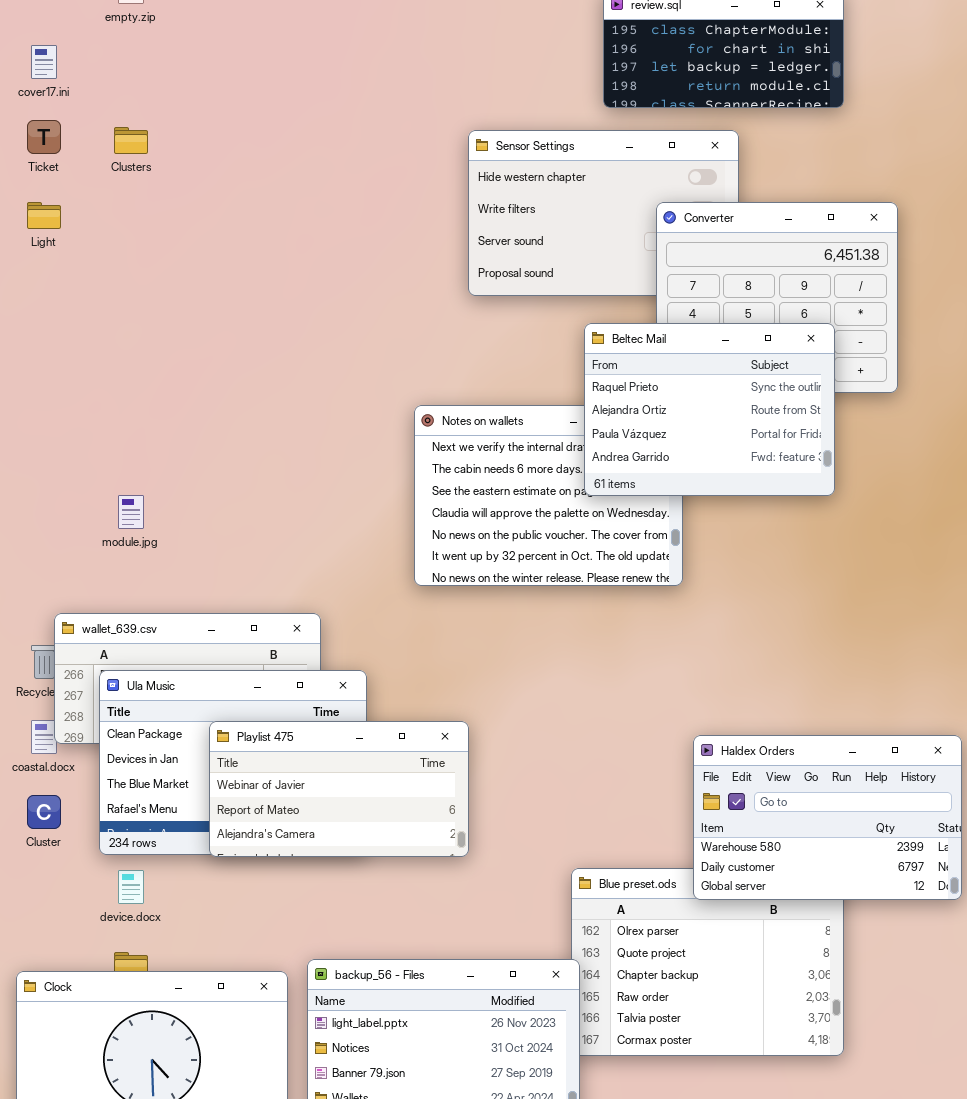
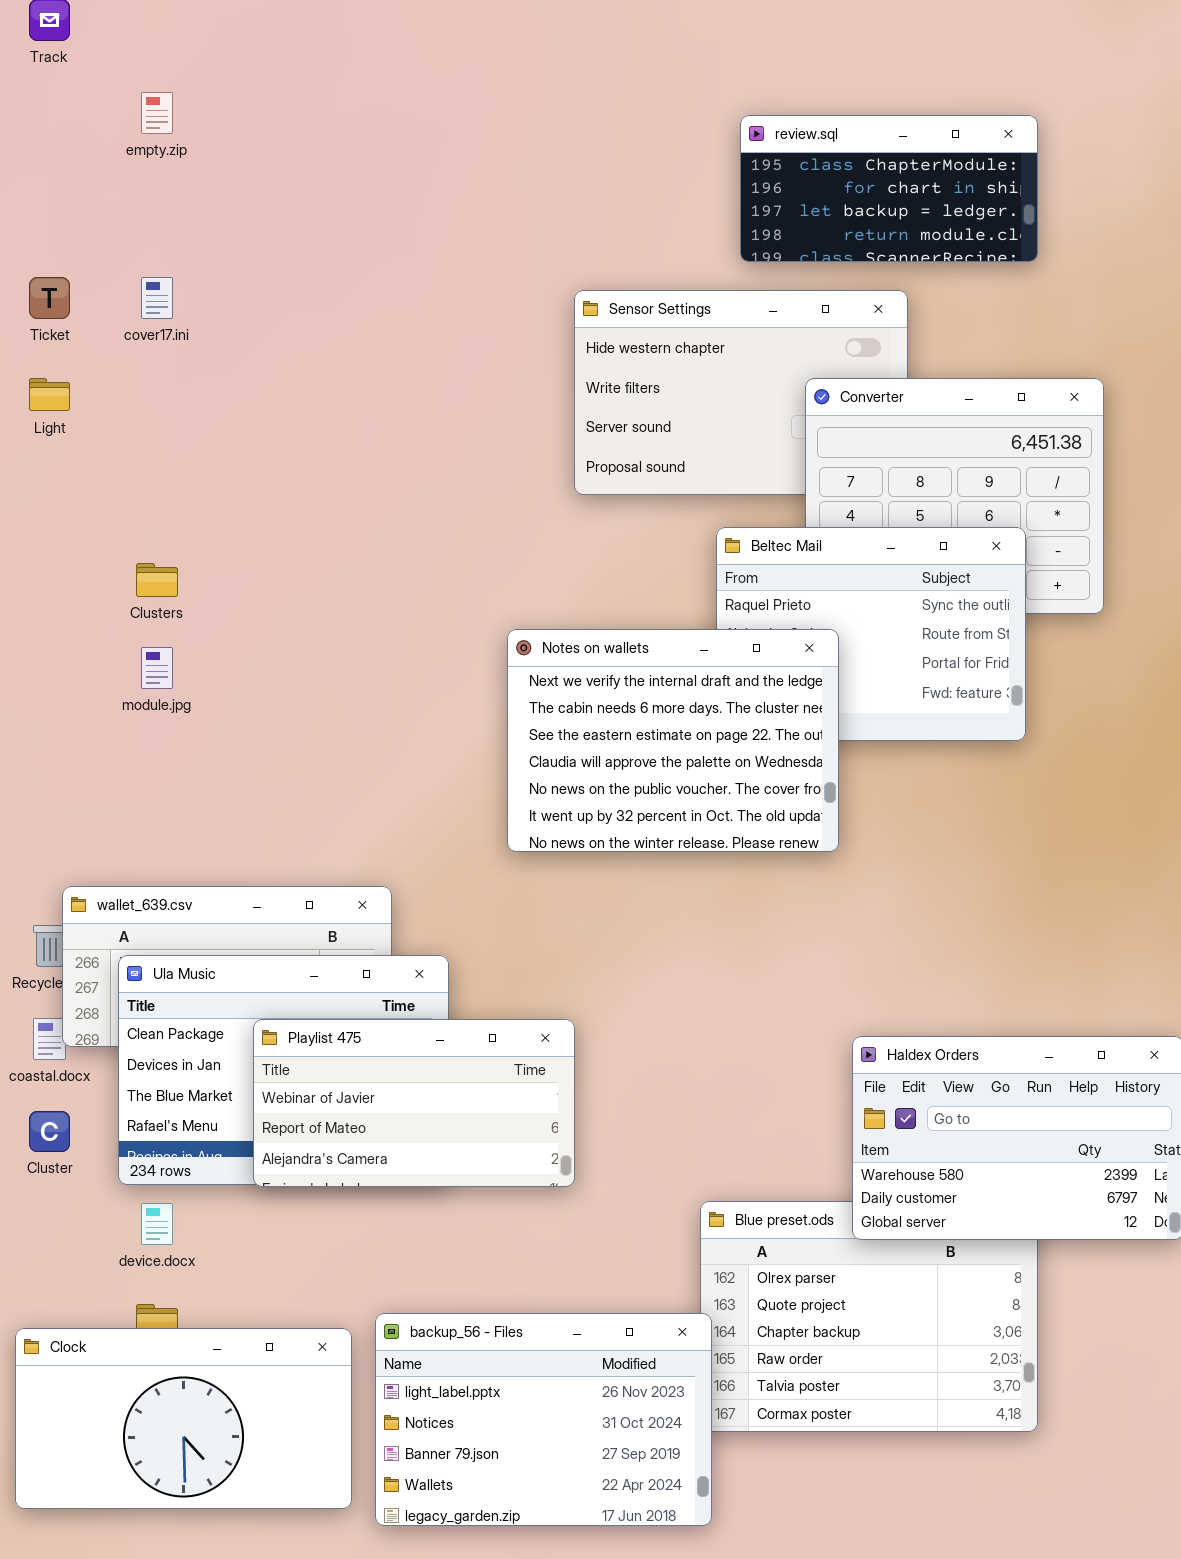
cover17.ini: [31,45,57,79] -> [141,277,173,319], moved
Clusters: [114,127,148,154] -> [136,563,178,597], moved
Notes on wallets: [414,405,683,586] -> [507,629,839,852], raised
module.jpg: [118,495,144,529] -> [141,647,173,689], moved

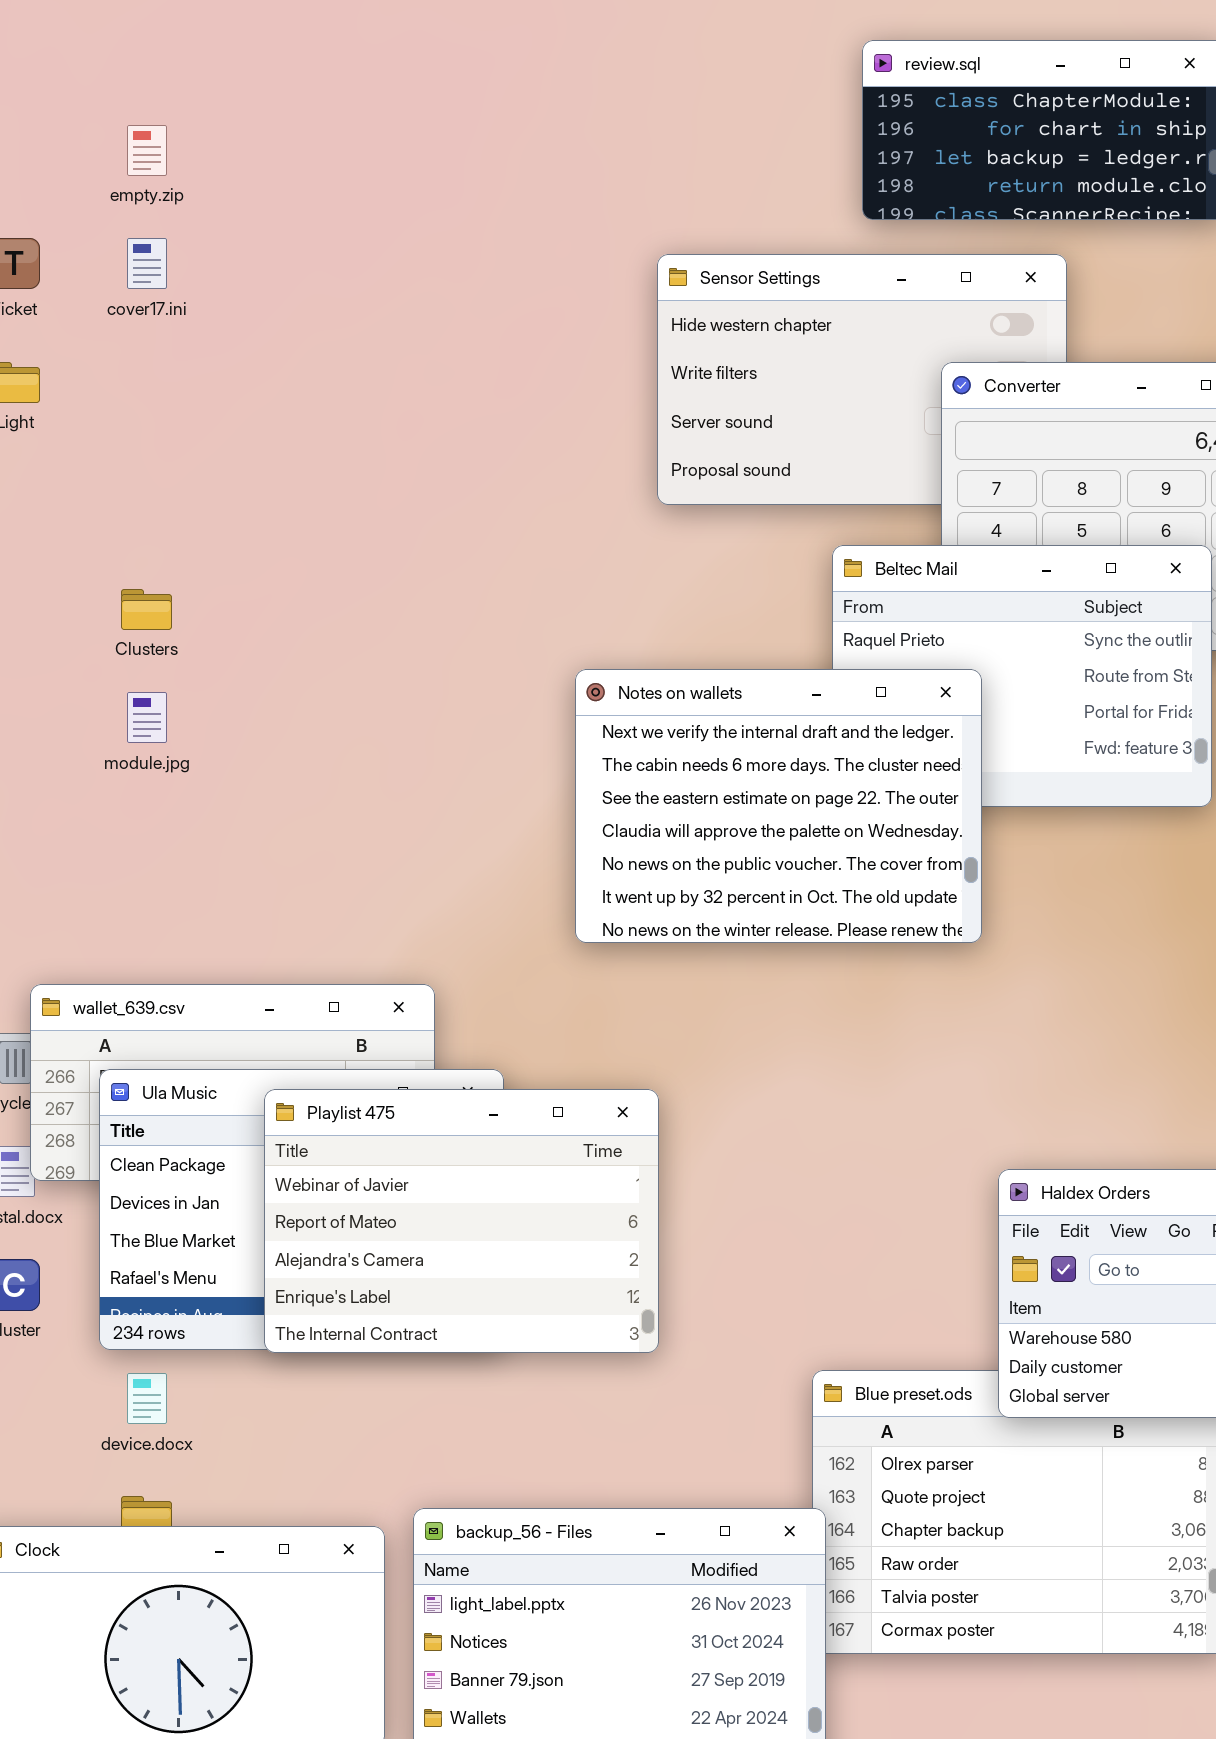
empty.zip: [141,92,173,134] -> [127,125,167,176], moved
Playlist 475: [253,1019,575,1187] -> [264,1089,659,1353], resized

